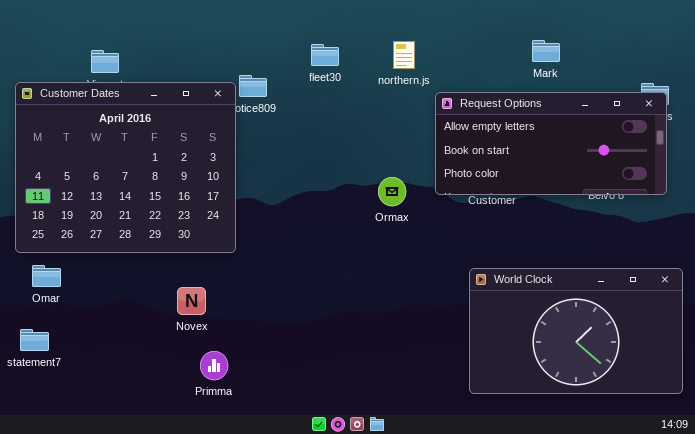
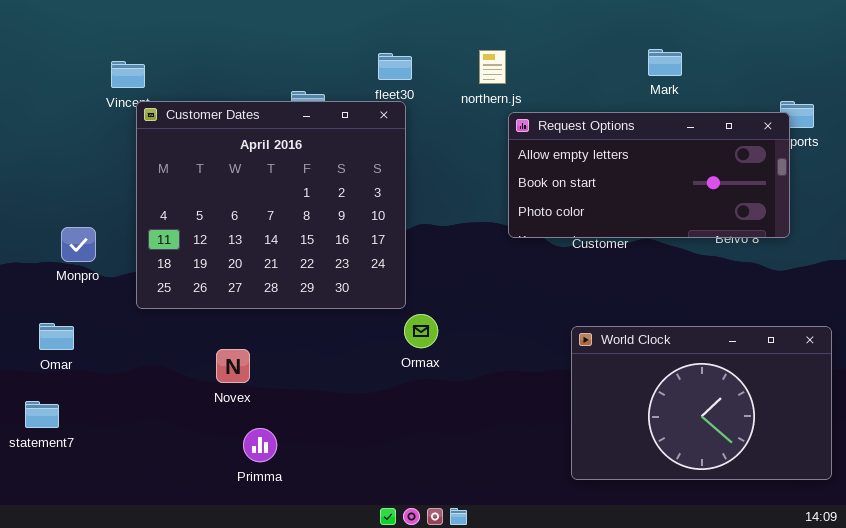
Customer Dates: [15,82,236,253] -> [136,101,406,309], moved
Request Options: [435,92,667,195] -> [508,112,790,238], moved
Ormax: [378,177,406,206] -> [404,314,438,348], moved

